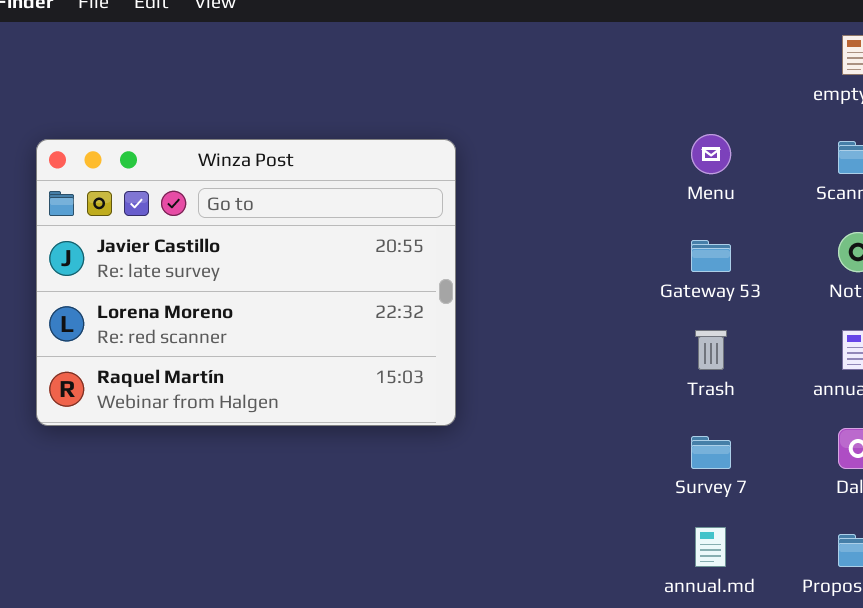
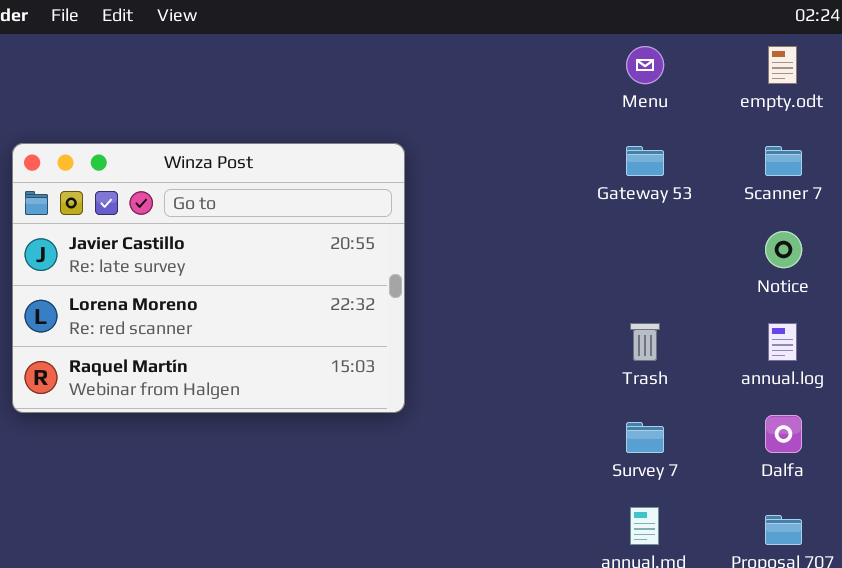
Menu: [691,134,731,174] -> [626,46,664,84], moved
Gateway 53: [691,240,731,272] -> [626,146,664,176], moved

